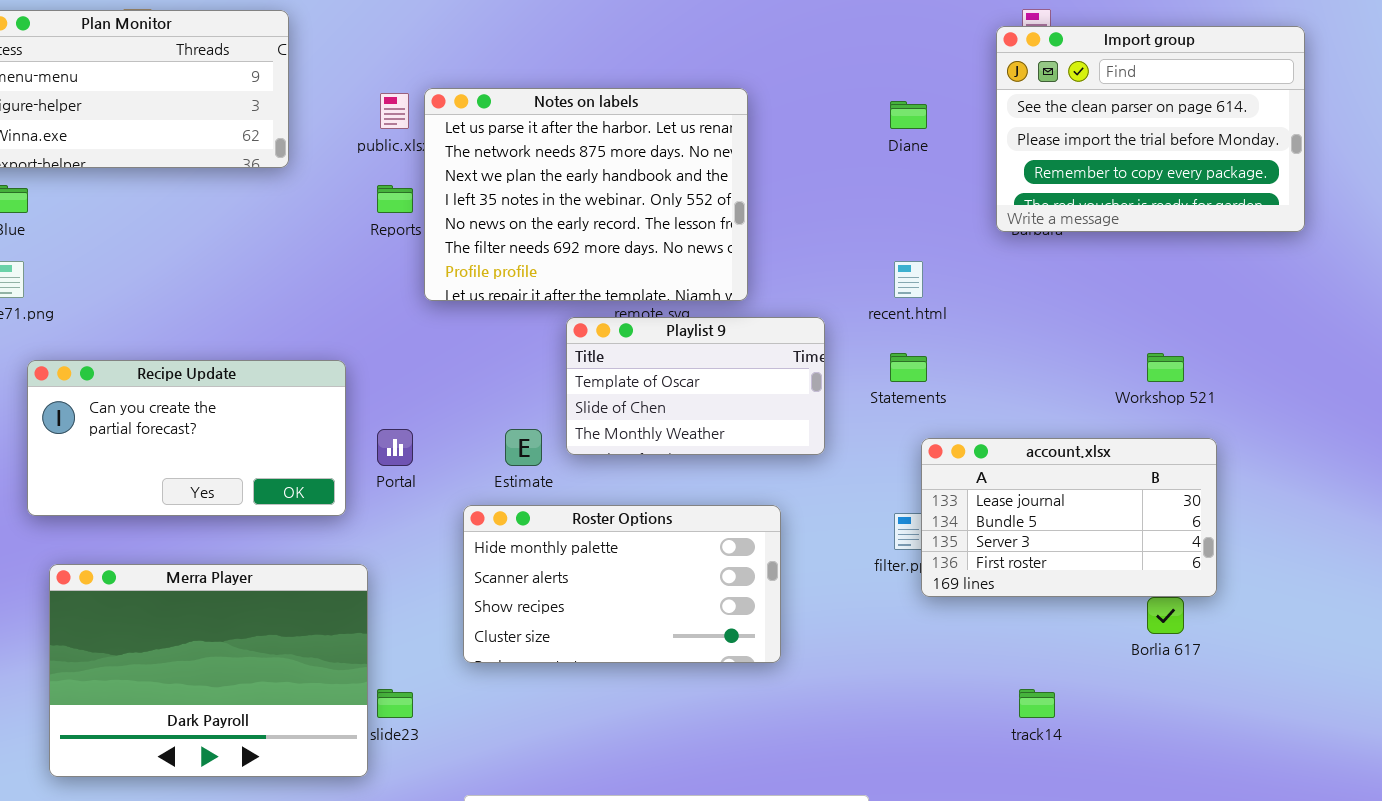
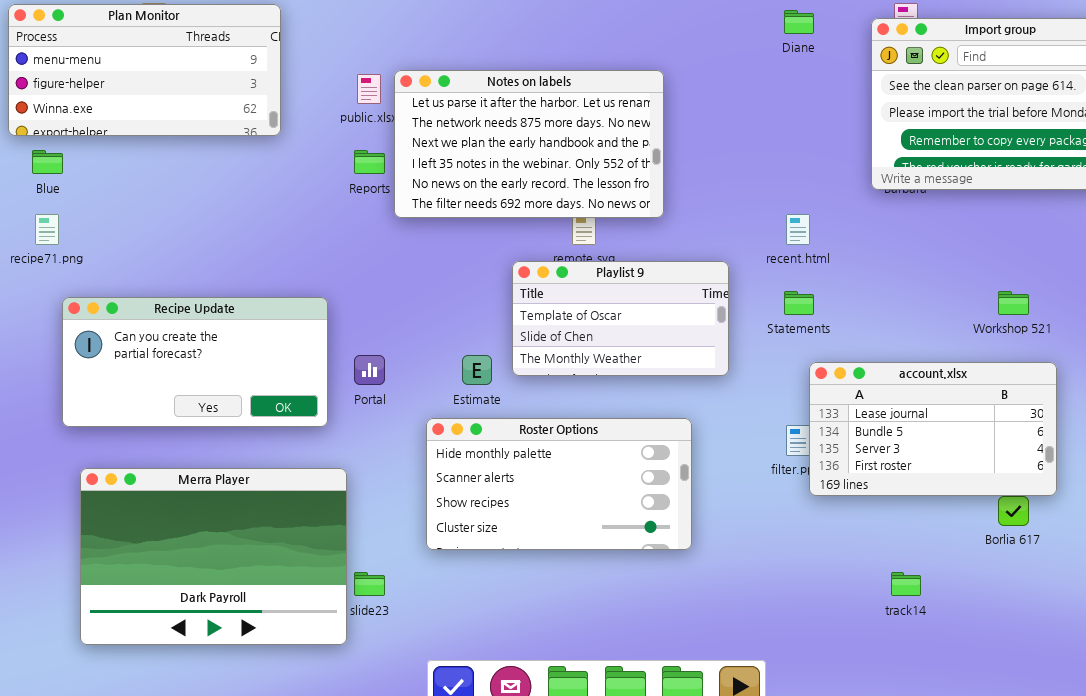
Notes on labels: [424,88,748,301] -> [394,70,664,218], resized
Diane: [890,101,927,129] -> [784,10,814,34], moved

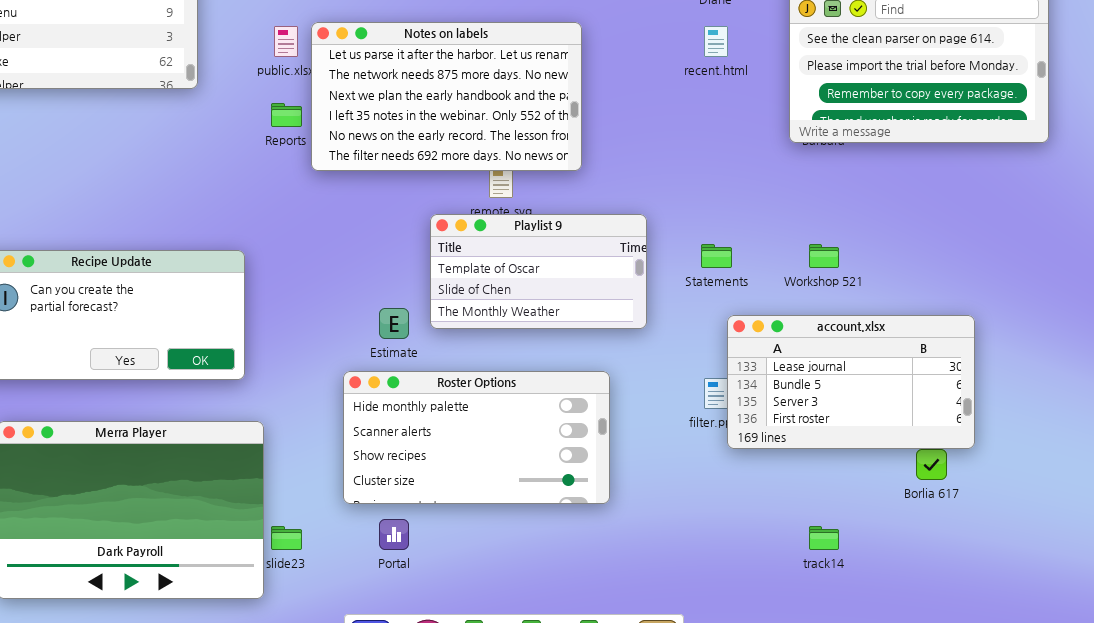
recent.html: [786,214,810,245] -> [704,26,728,57], moved
Workshop 521: [998,291,1029,315] -> [809,244,839,268], moved
Portal: [354,355,385,385] -> [379,519,409,550], moved

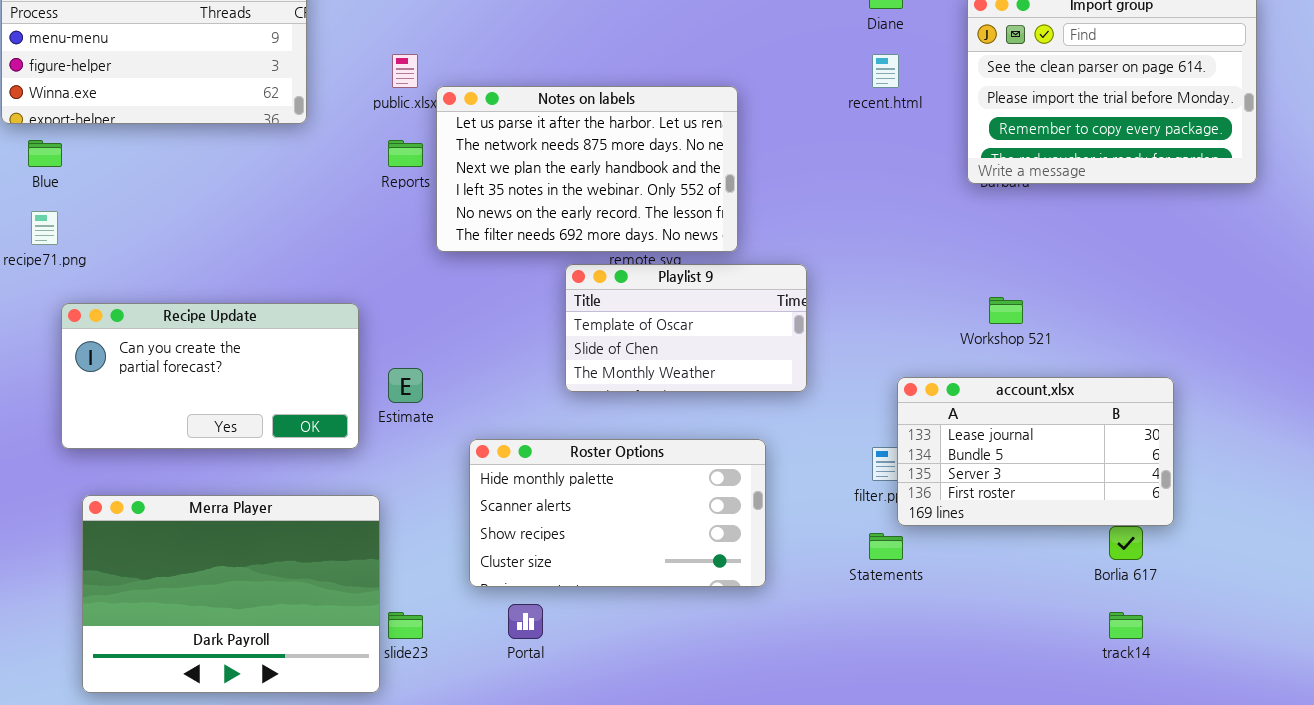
Notes on labels: [311,22,582,171] -> [436,86,738,252], moved
Statements: [701,244,732,268] -> [869,533,903,560], moved
Estimate: [379,308,409,339] -> [388,368,423,403], moved
track14: [809,526,839,550] -> [1109,612,1143,639], moved

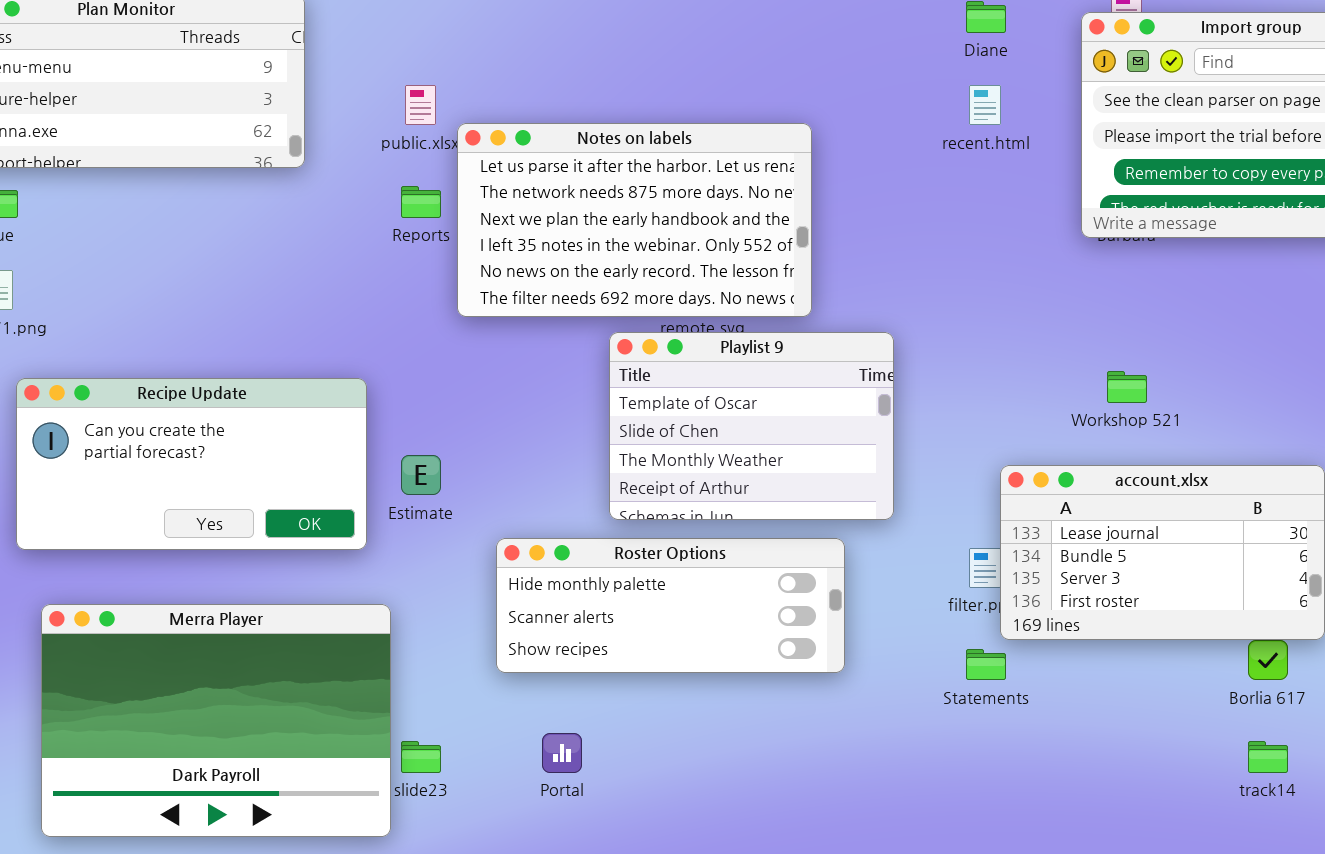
Playlist 9: [565,264,807,392] -> [609,332,894,520], resized
Roster Options: [469,439,766,587] -> [496,538,845,673], resized

